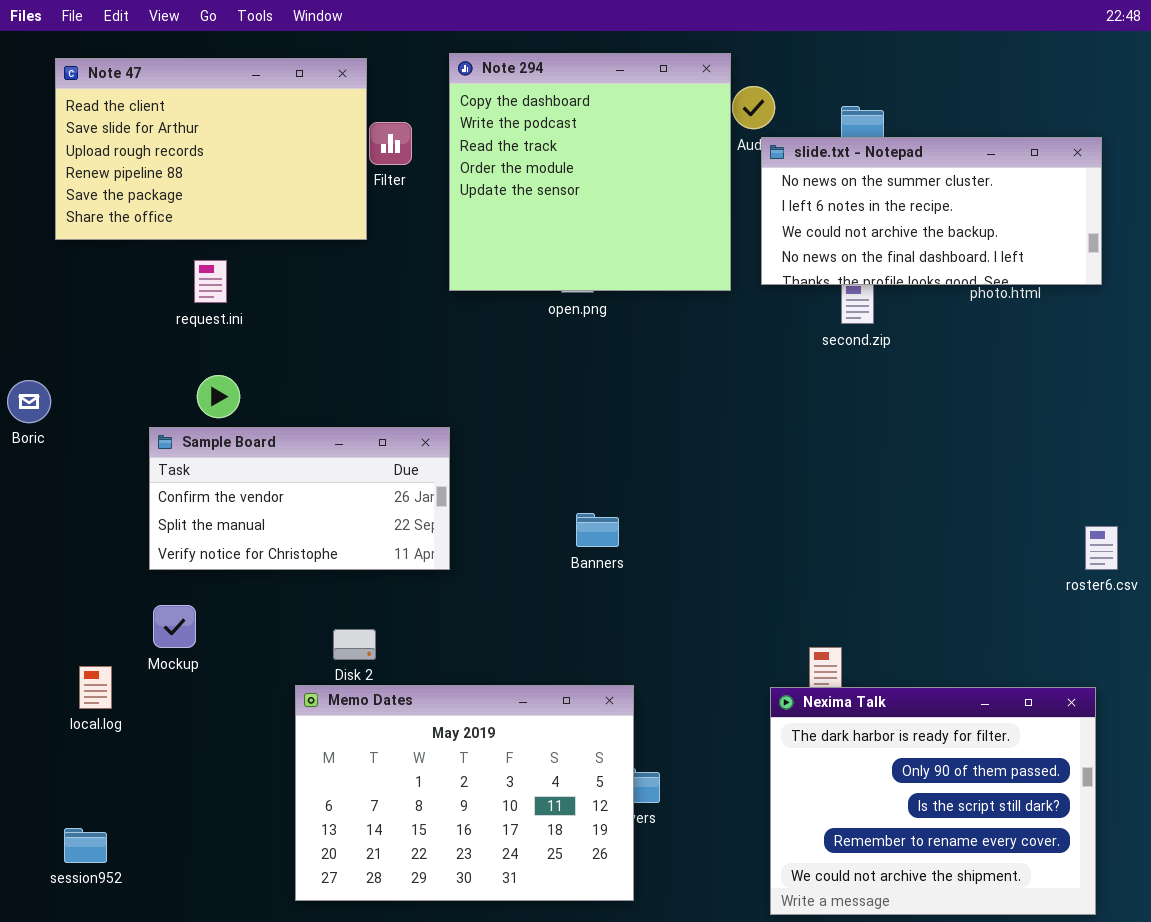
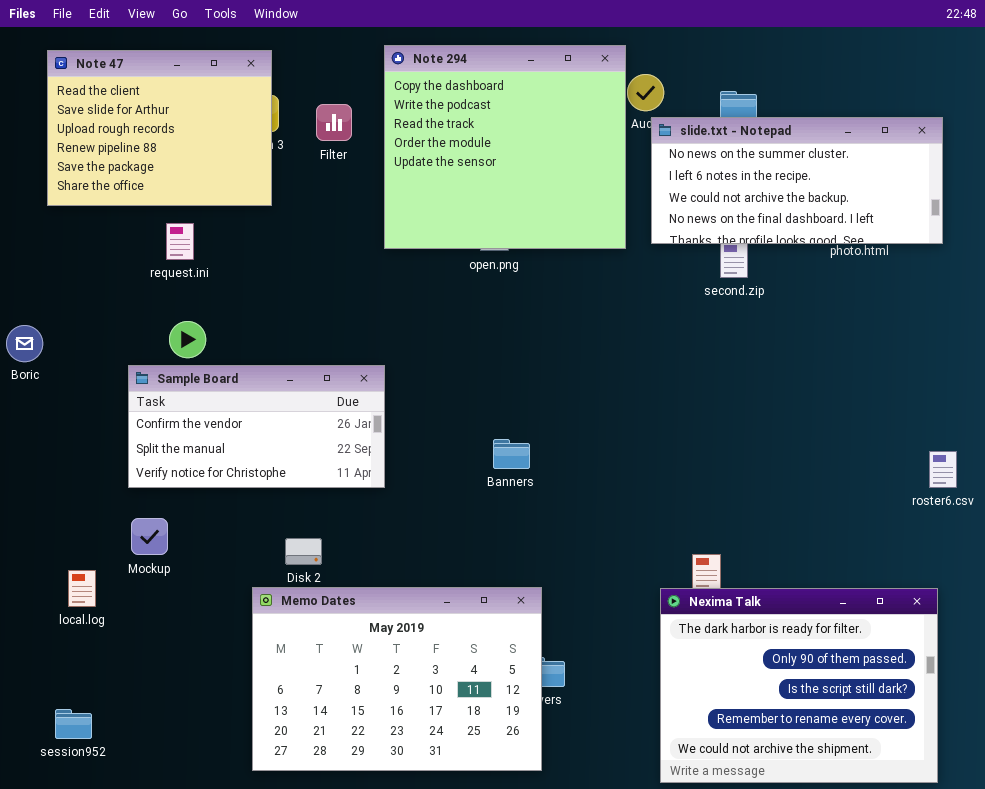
Note 47: [55,58,367,240] -> [47,50,272,206], resized

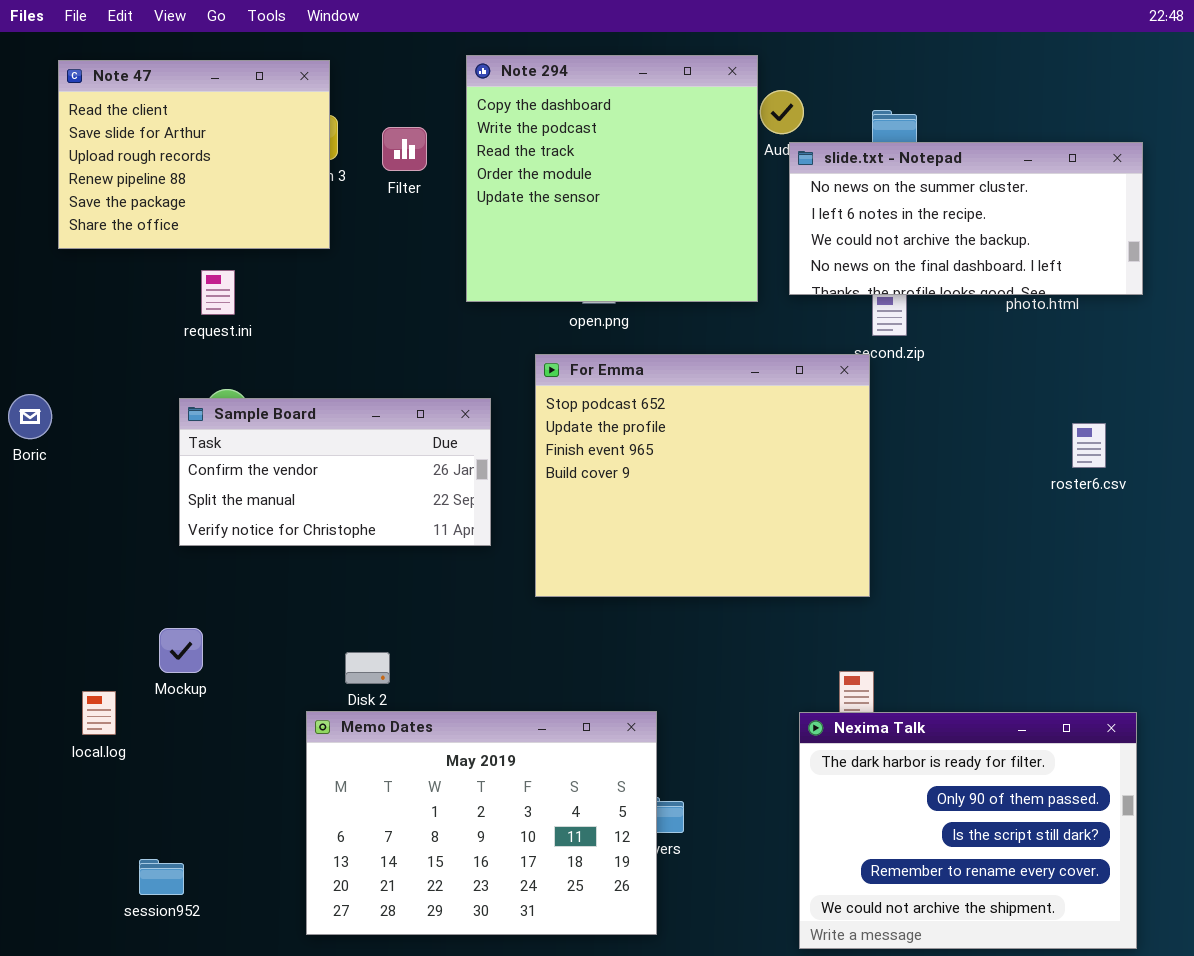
For Emma: none -> [535,354,870,597], opened
Sample Board: [128,365,385,488] -> [179,398,491,546], moved
roster6.csv: [929,451,957,488] -> [1072,423,1106,468], moved
session952: [55,709,92,739] -> [139,859,184,895], moved

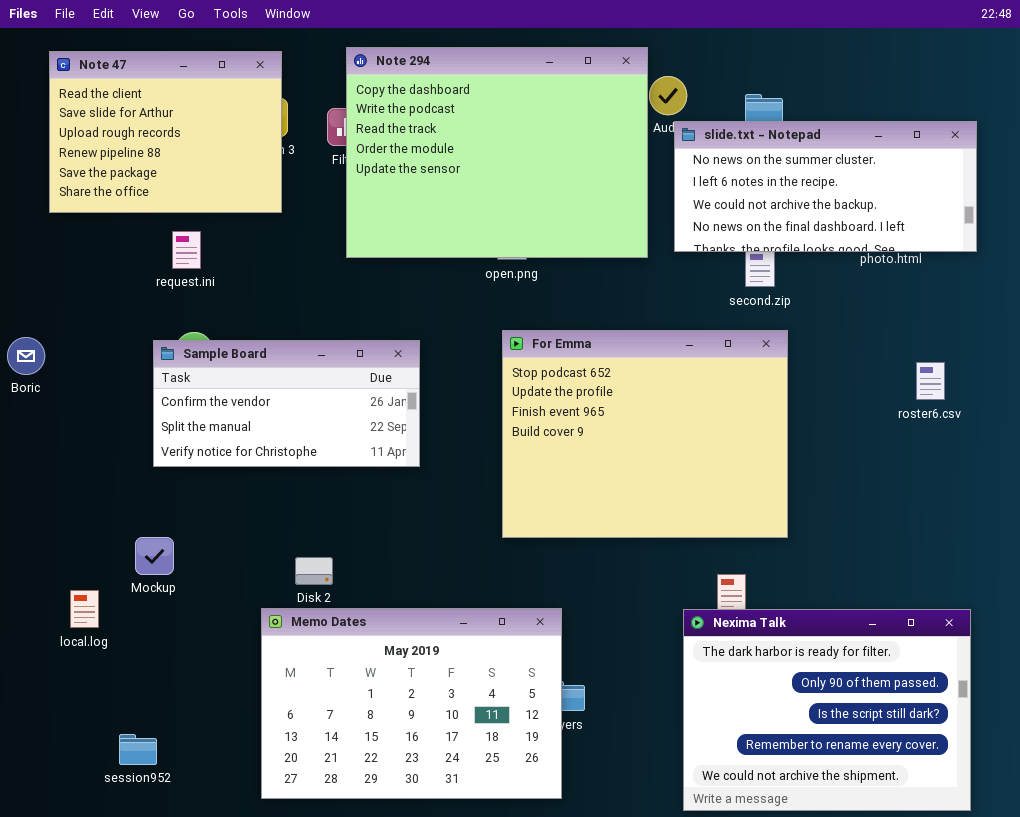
Note 294: [466,55,758,302] -> [346,47,648,258], resized
For Emma: [535,354,870,597] -> [502,330,788,538], moved

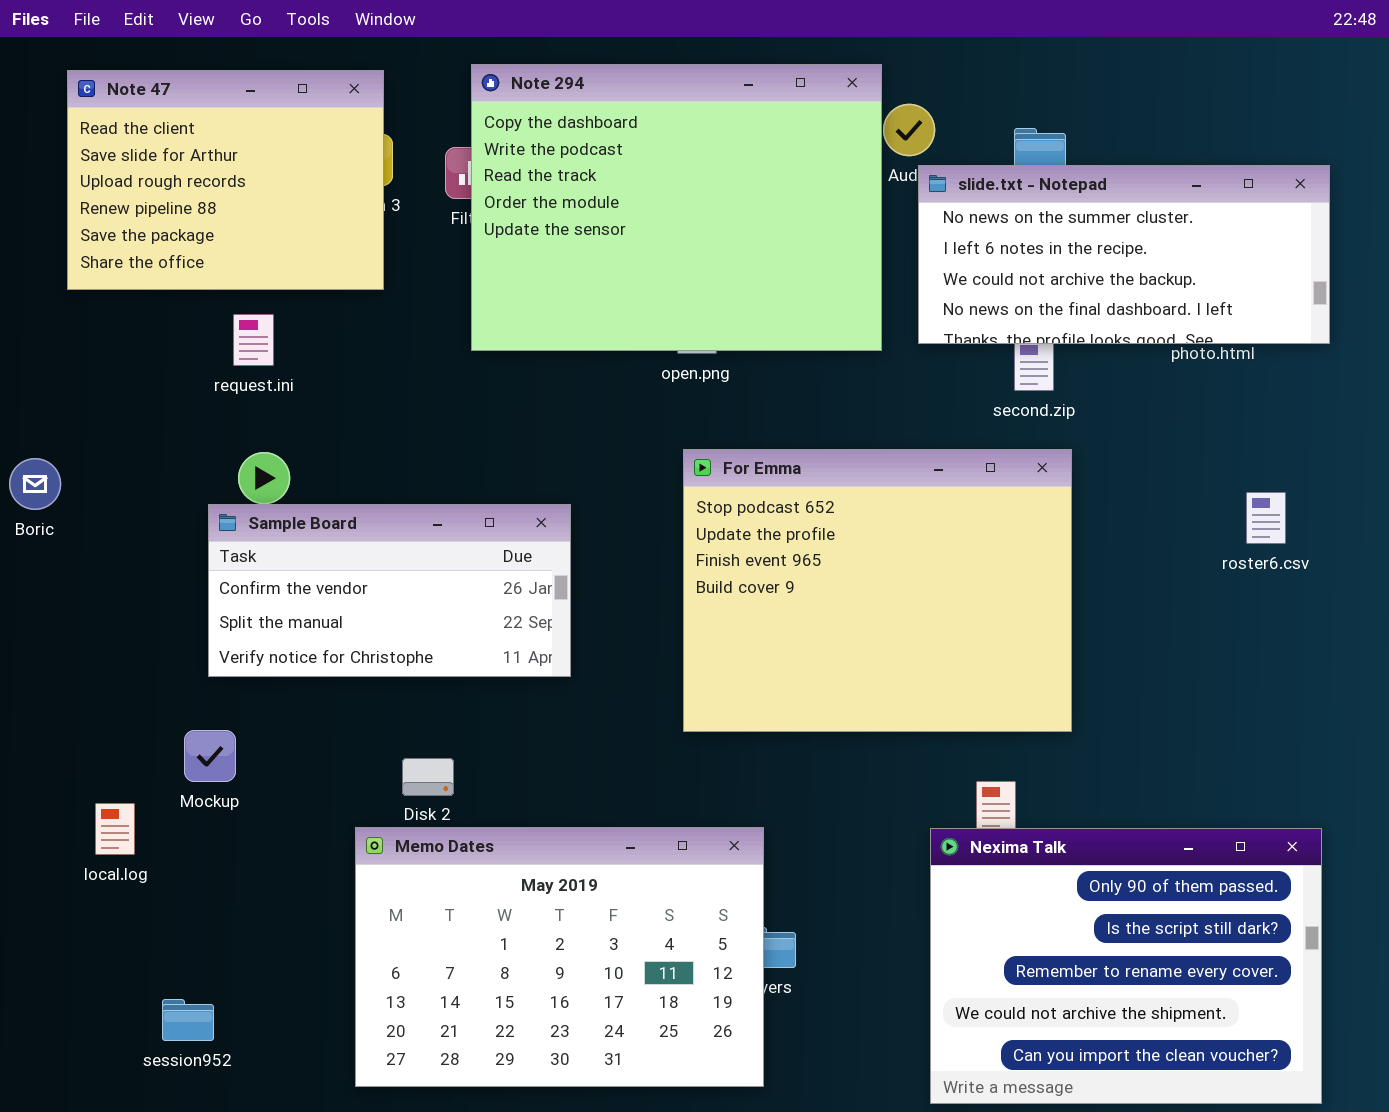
Sample Board: [153,340,420,467] -> [208,504,571,677], moved
Nexima Talk: [683,609,971,811] -> [930,828,1322,1104], scrolled down 1 row

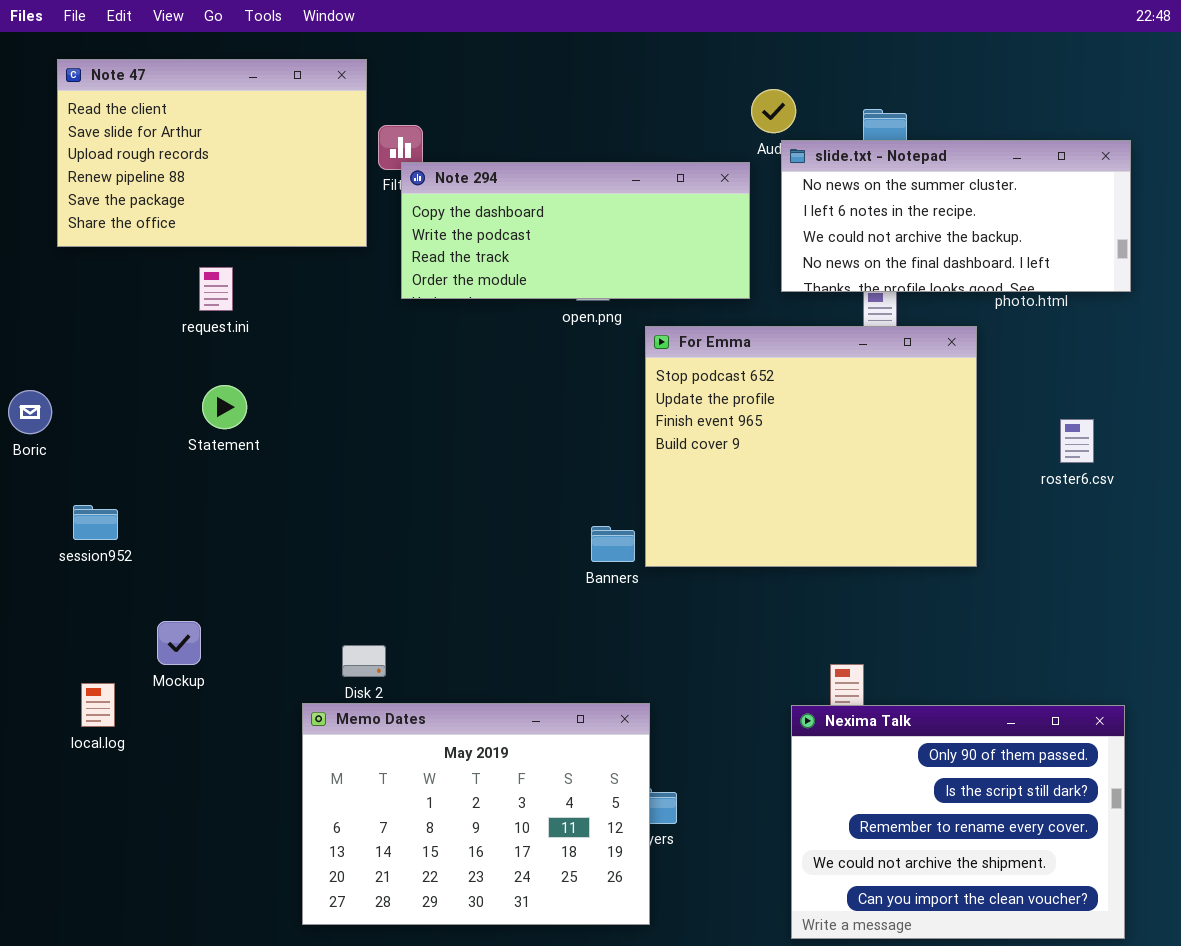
Note 294: [471,64,882,351] -> [401,162,750,299], resized
Note 47: [67,70,384,290] -> [57,59,367,247], resized
For Emma: [683,449,1072,732] -> [645,326,977,567], moved
Sample Board: [208,504,571,677] -> none, closed
session952: [162,999,214,1041] -> [73,505,118,540], moved

